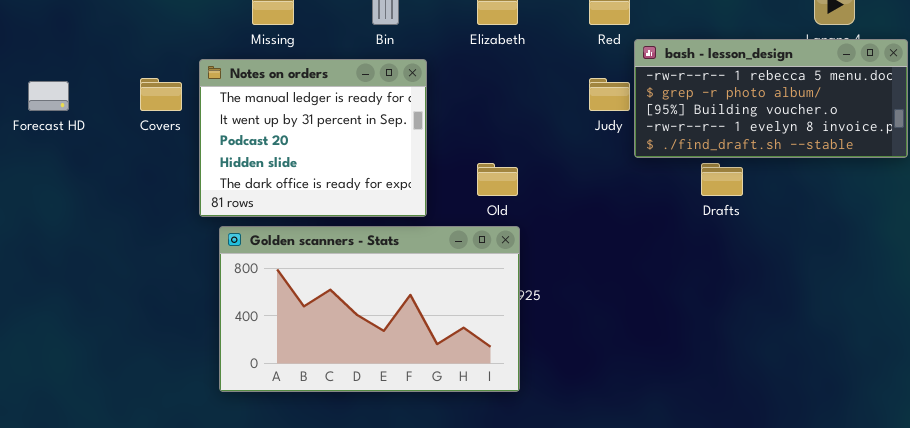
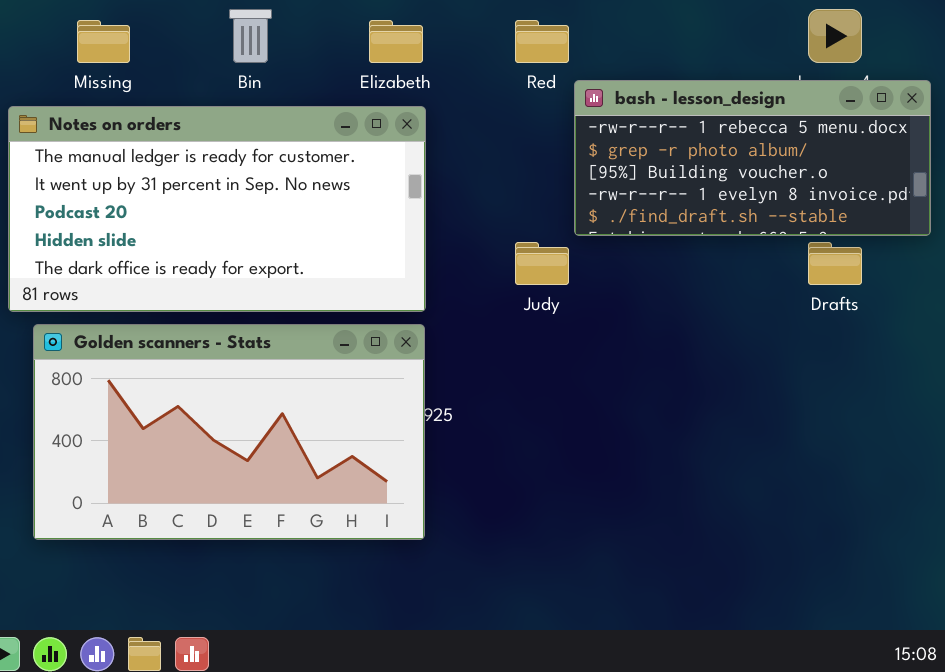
Notes on orders: [199,59,427,217] -> [8,106,426,312], resized
Judy: [589,78,630,111] -> [515,242,569,285], moved
Drafts: [701,163,743,196] -> [808,242,862,285], moved

